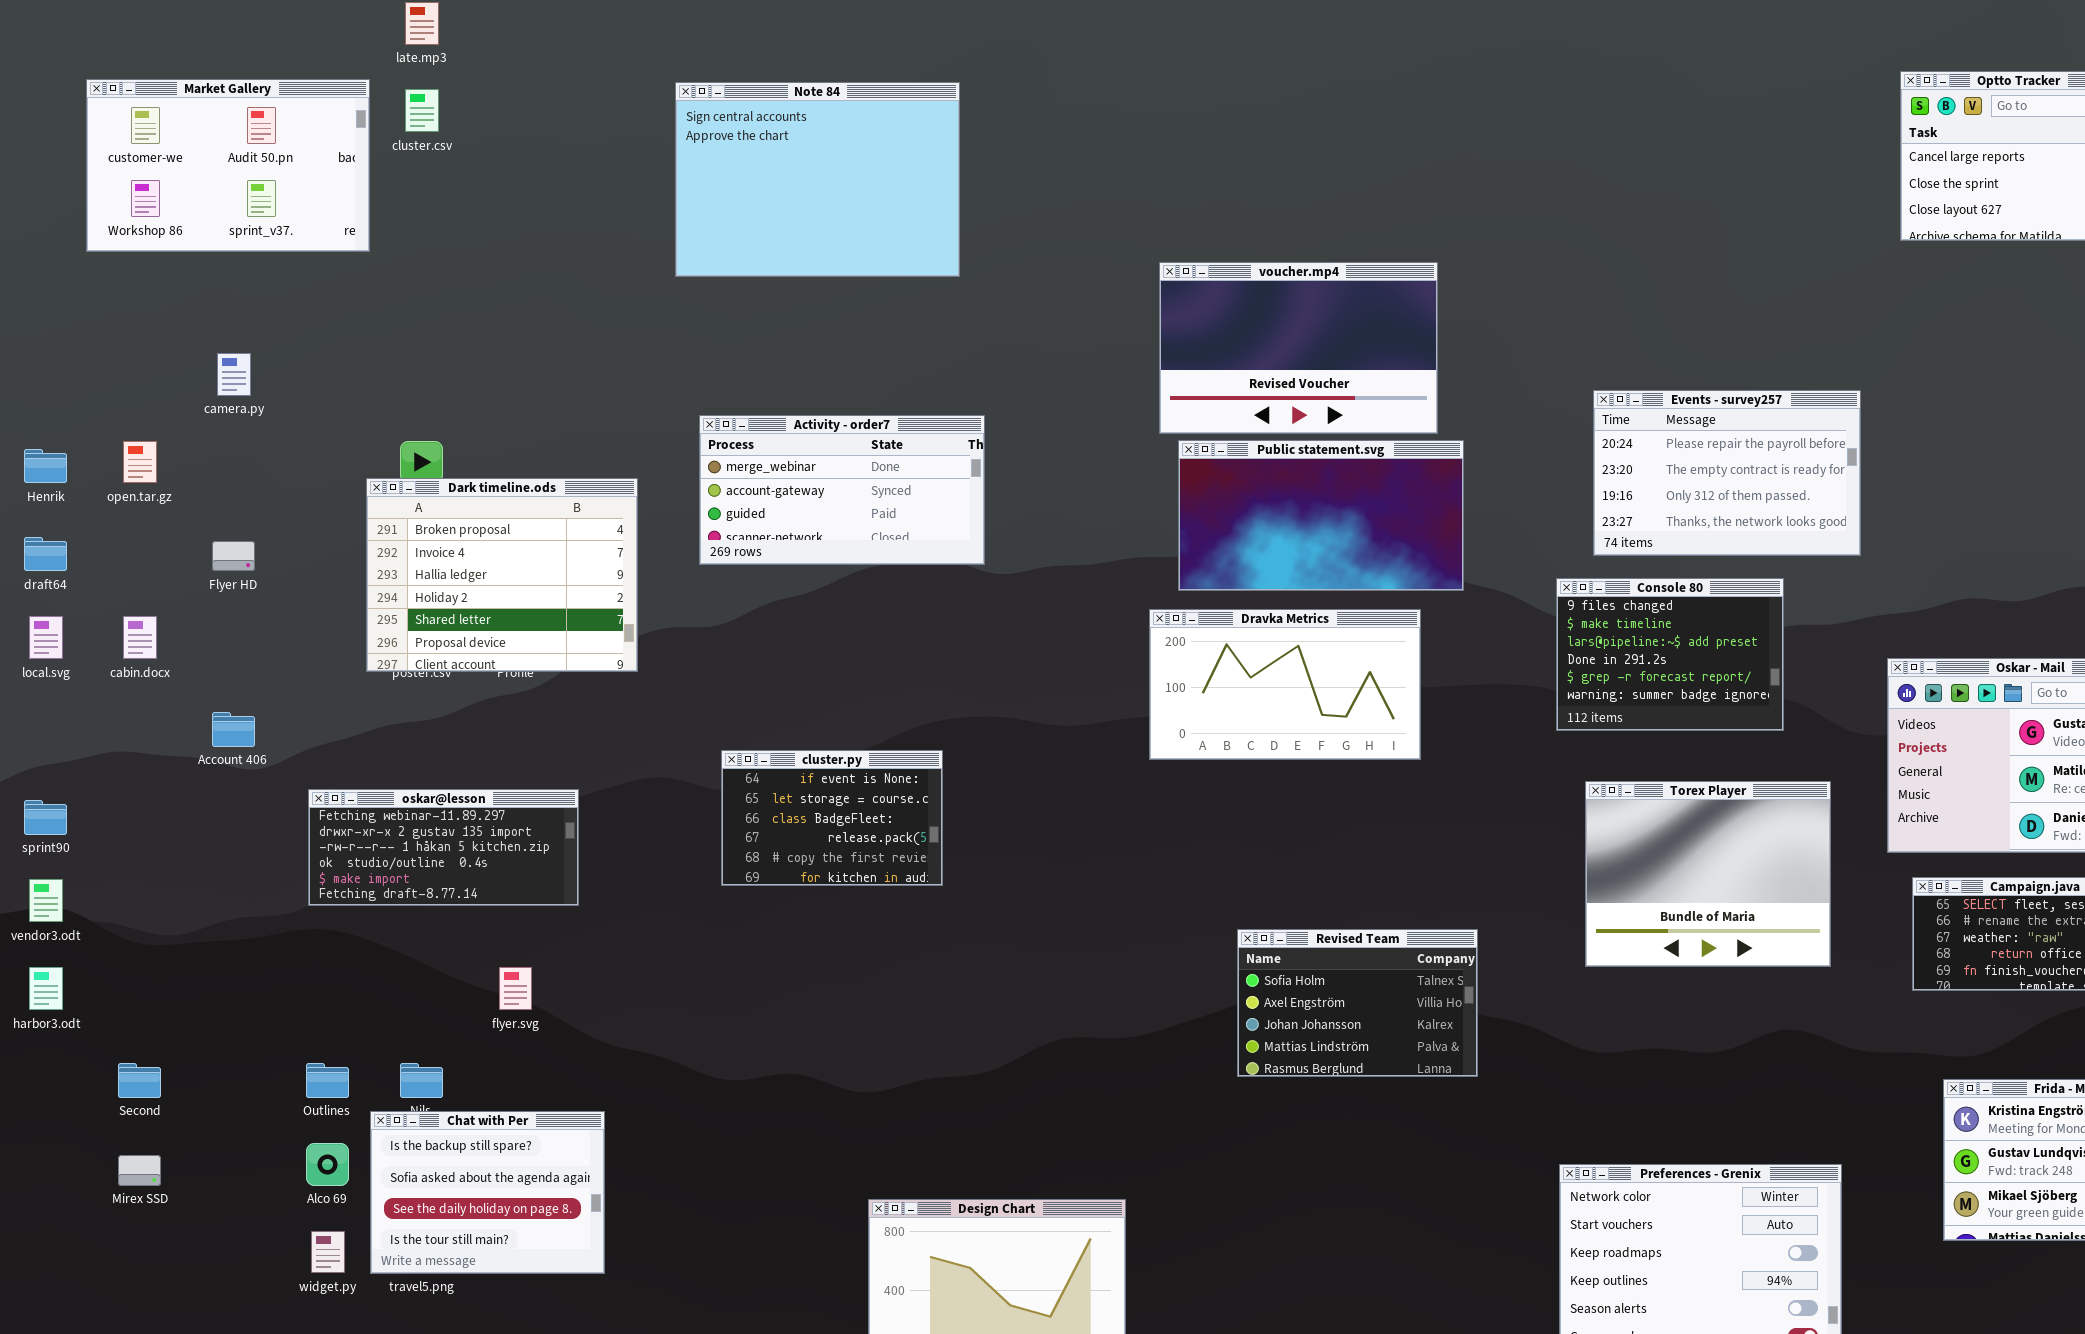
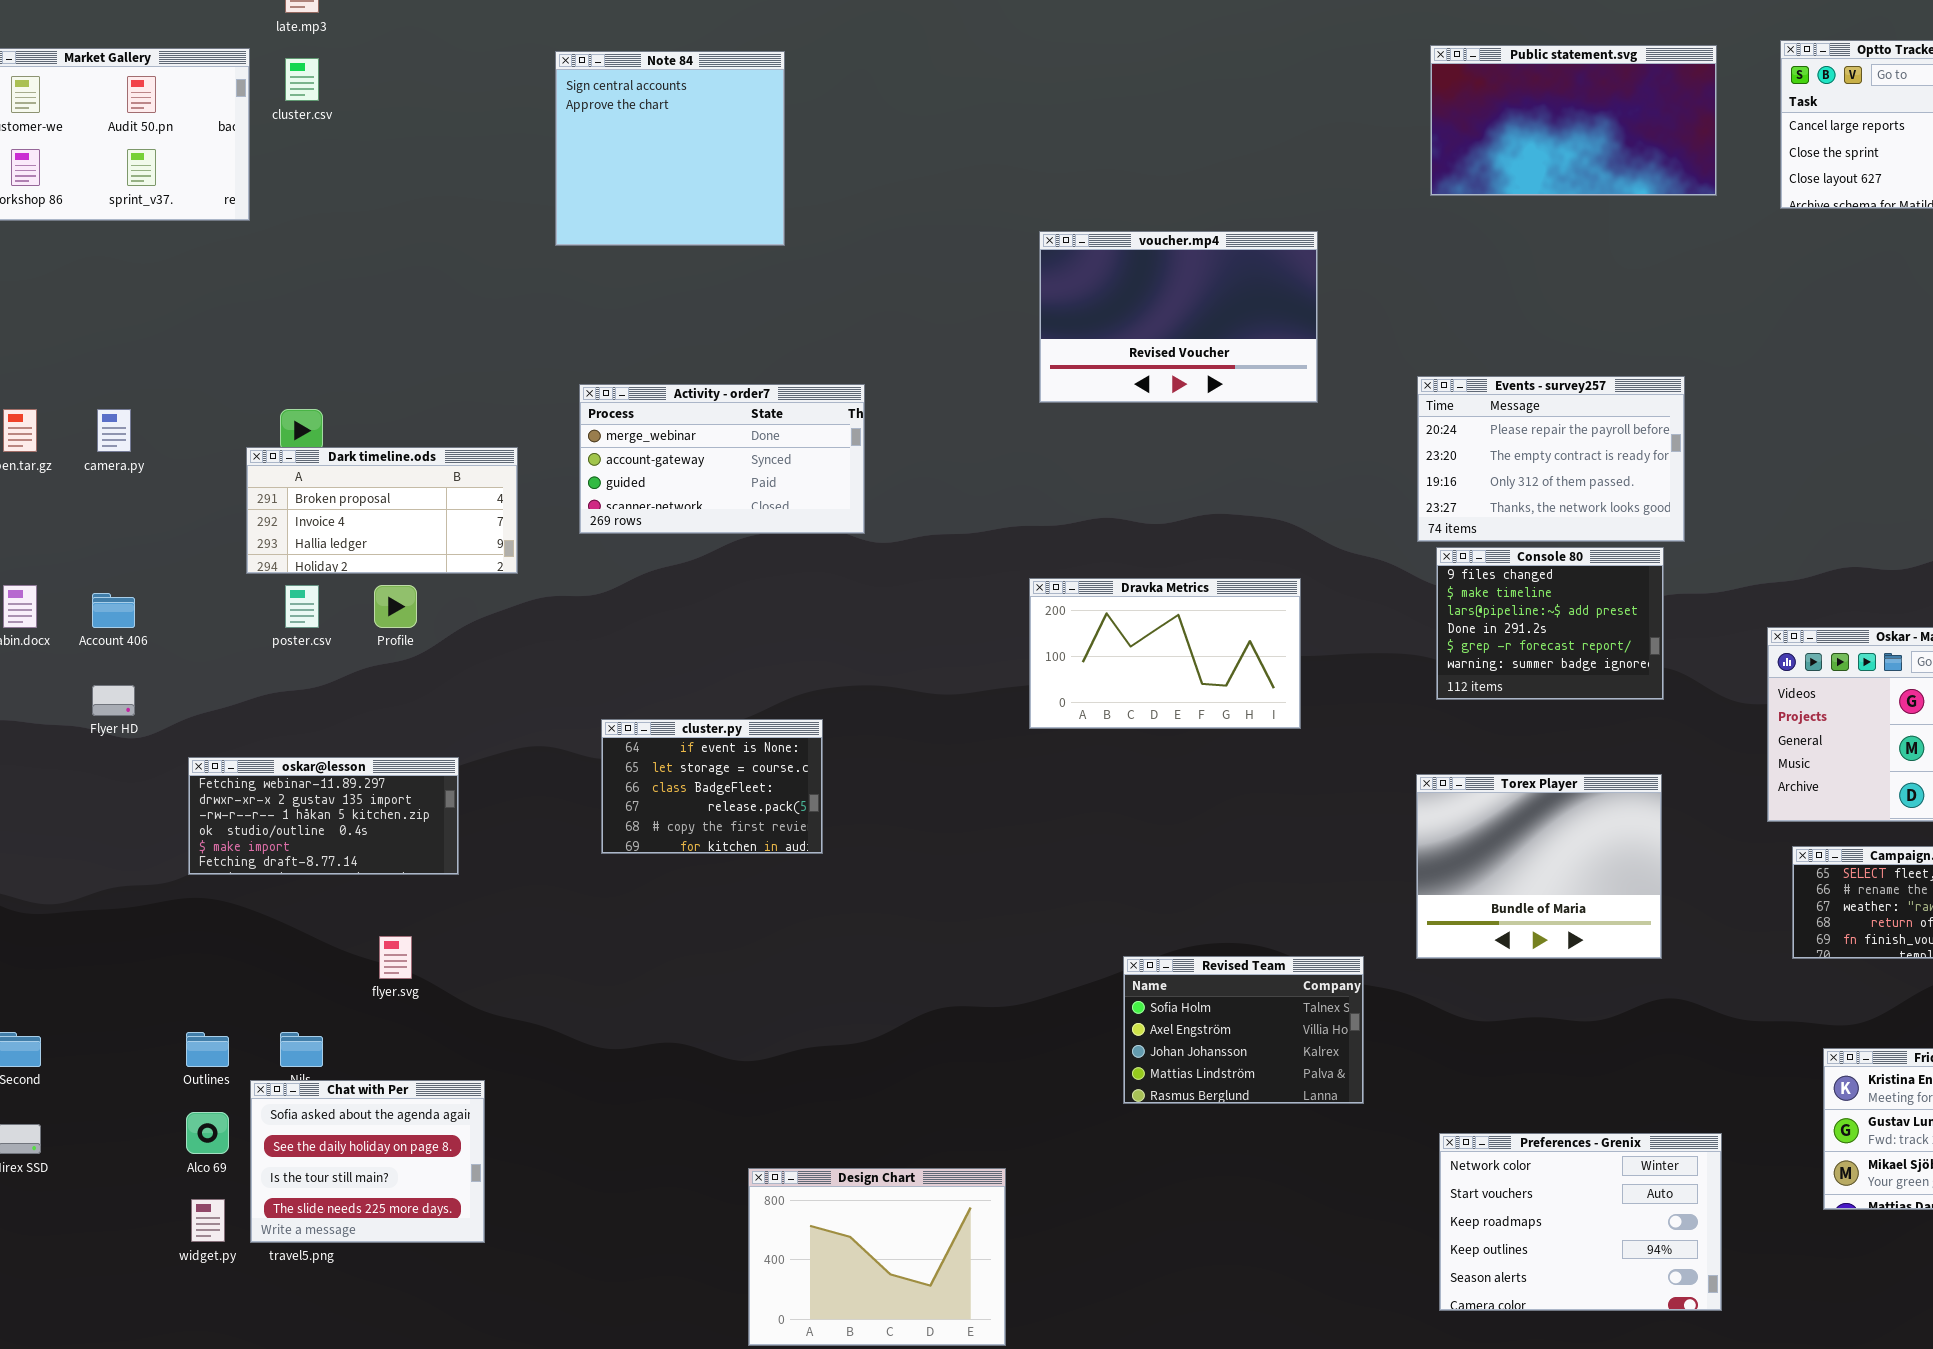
Note 84: [675,82,960,277] -> [555,51,785,246], resized
camera.py: [217,353,251,396] -> [97,409,131,452], moved
Events - survey257: [1593,390,1861,556] -> [1417,376,1685,542], moved
Public statement.svg: [1178,440,1464,591] -> [1430,45,1717,196], moved
Dark timeline.ods: [366,478,638,672] -> [246,447,518,574], resized
Flyer HD: [212,541,255,571] -> [92,685,135,716], moved
Account 406: [212,712,255,747] -> [92,593,135,628], moved
Torex Player: [1585,781,1831,967] -> [1416,774,1662,959], moved
Revised Team: [1237,929,1478,1077] -> [1123,956,1364,1104], moved
Chat with Per: [370,1111,605,1274] -> [250,1080,485,1243], scrolled down 1 row

